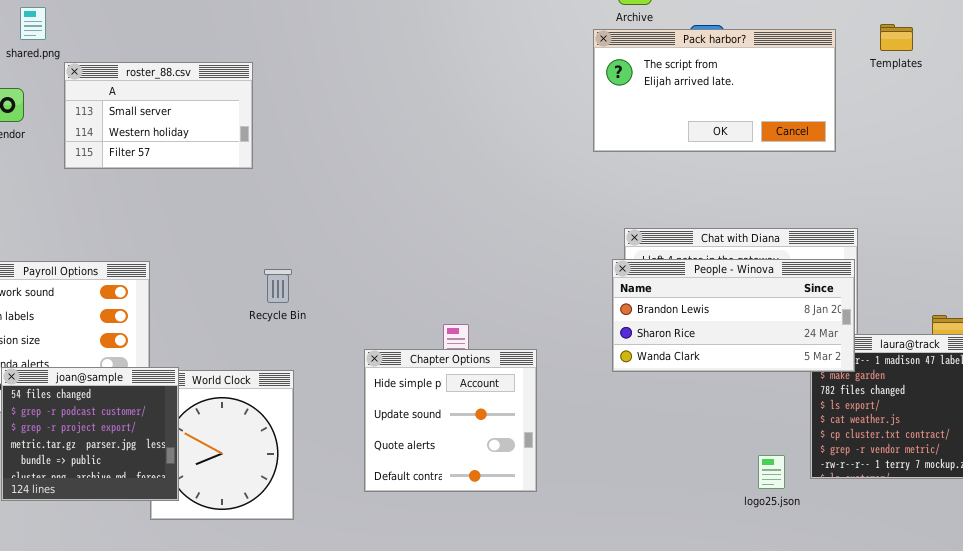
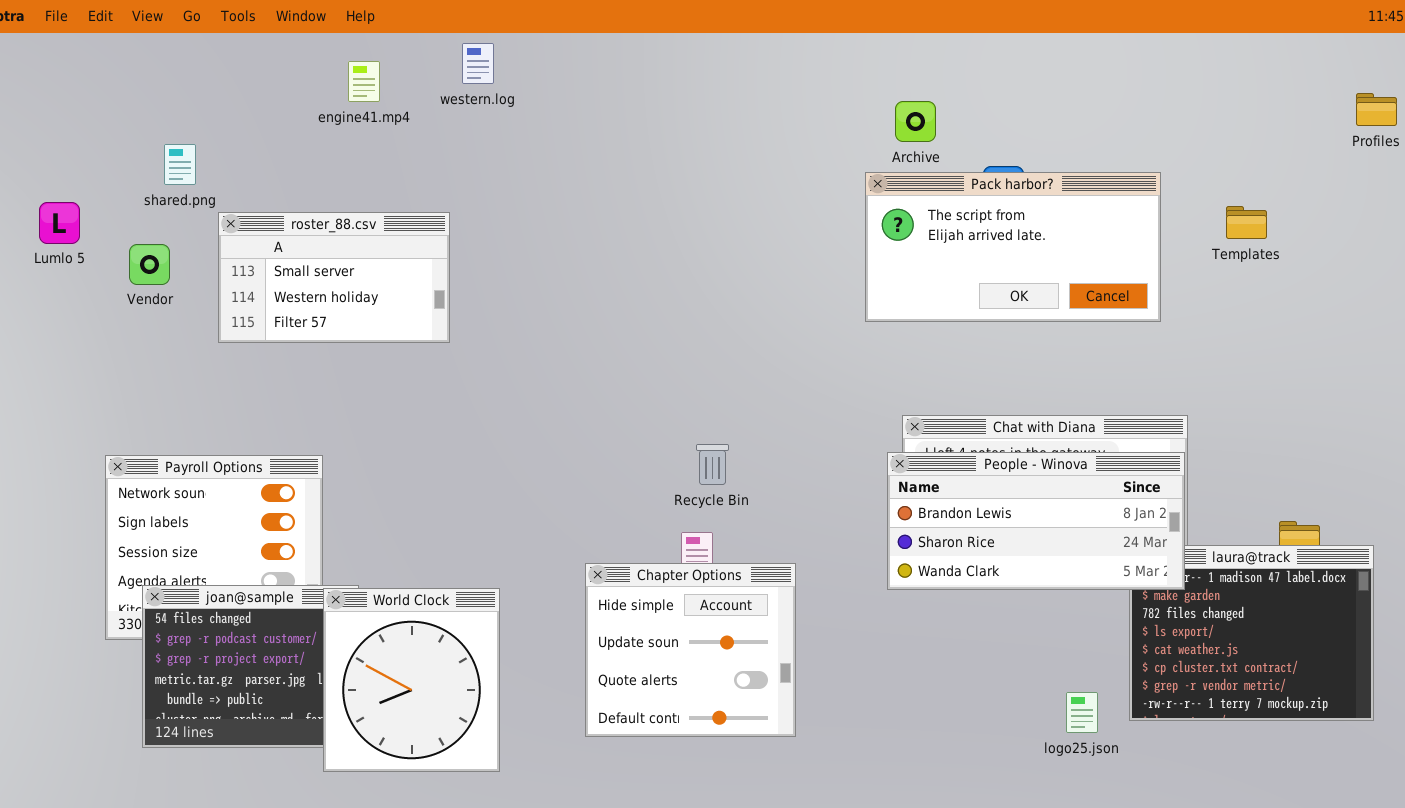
Templates: [880,24,913,51] -> [1226,206,1267,239], moved
Recycle Bin: [264,269,292,303] -> [696,444,729,485], moved
World Clock: [150,370,294,520] -> [323,588,500,772], raised

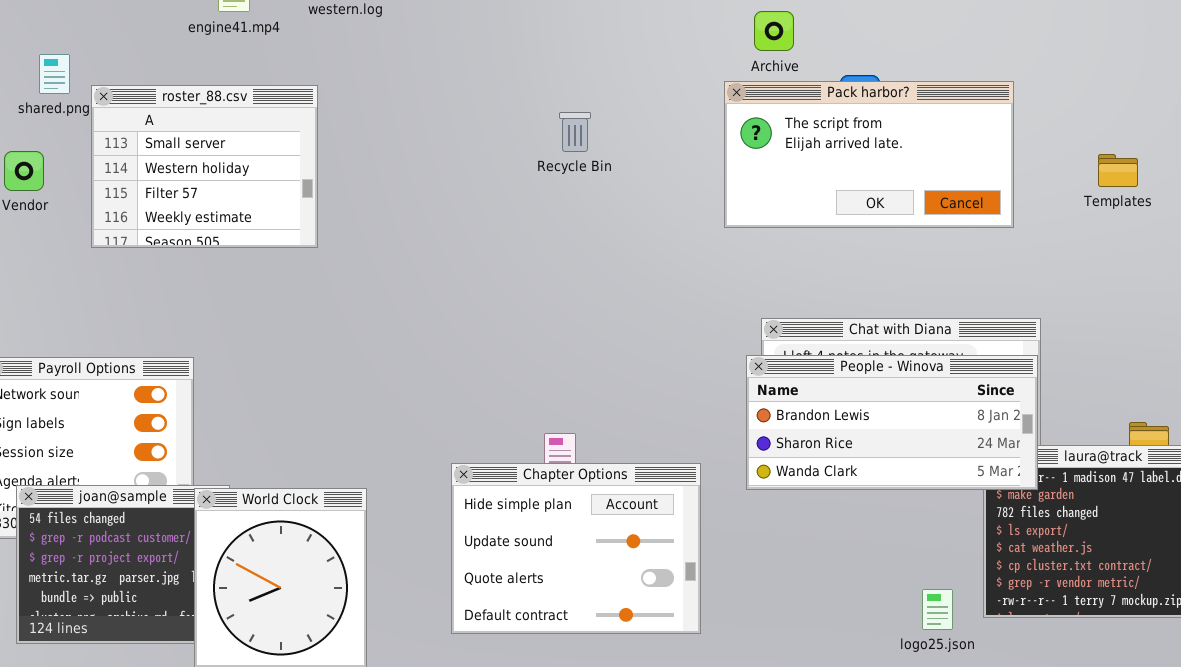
Templates: [1226,206,1267,239] -> [1098,154,1138,187], moved
roster_88.csv: [218,212,450,343] -> [91,85,318,248], resized
Recycle Bin: [696,444,729,485] -> [559,112,591,152], moved
Chapter Options: [585,563,796,737] -> [451,463,701,634], resized

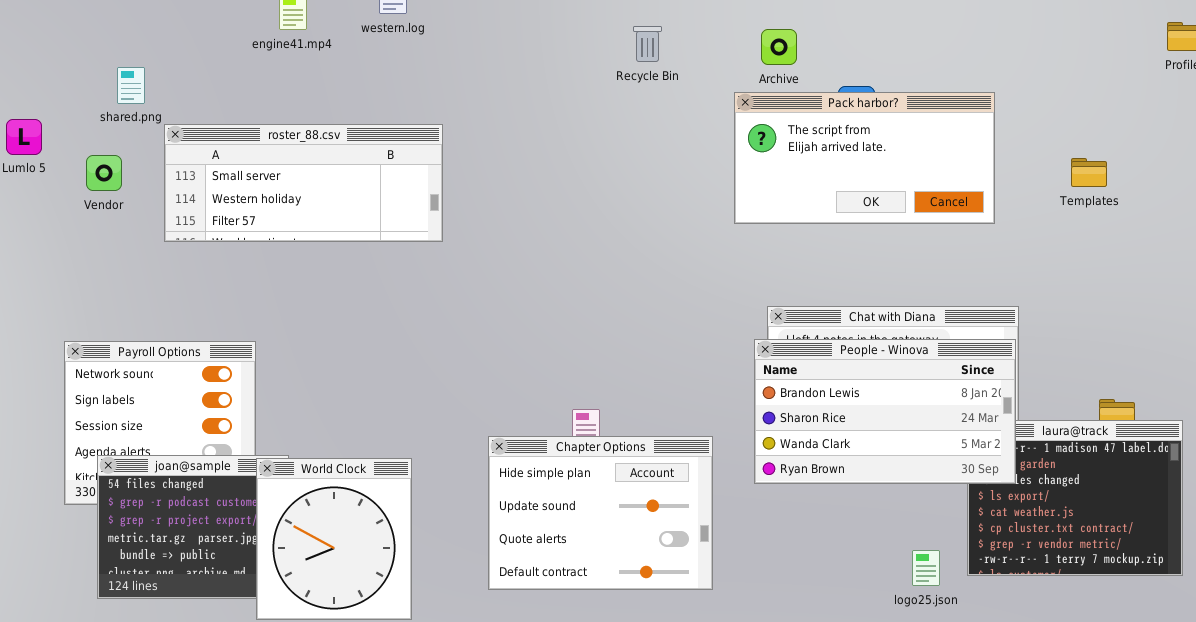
roster_88.csv: [91,85,318,248] -> [164,124,443,242], resized
Recycle Bin: [559,112,591,152] -> [633,26,662,62], moved
People - Winova: [746,355,1038,490] -> [754,339,1016,484], resized

